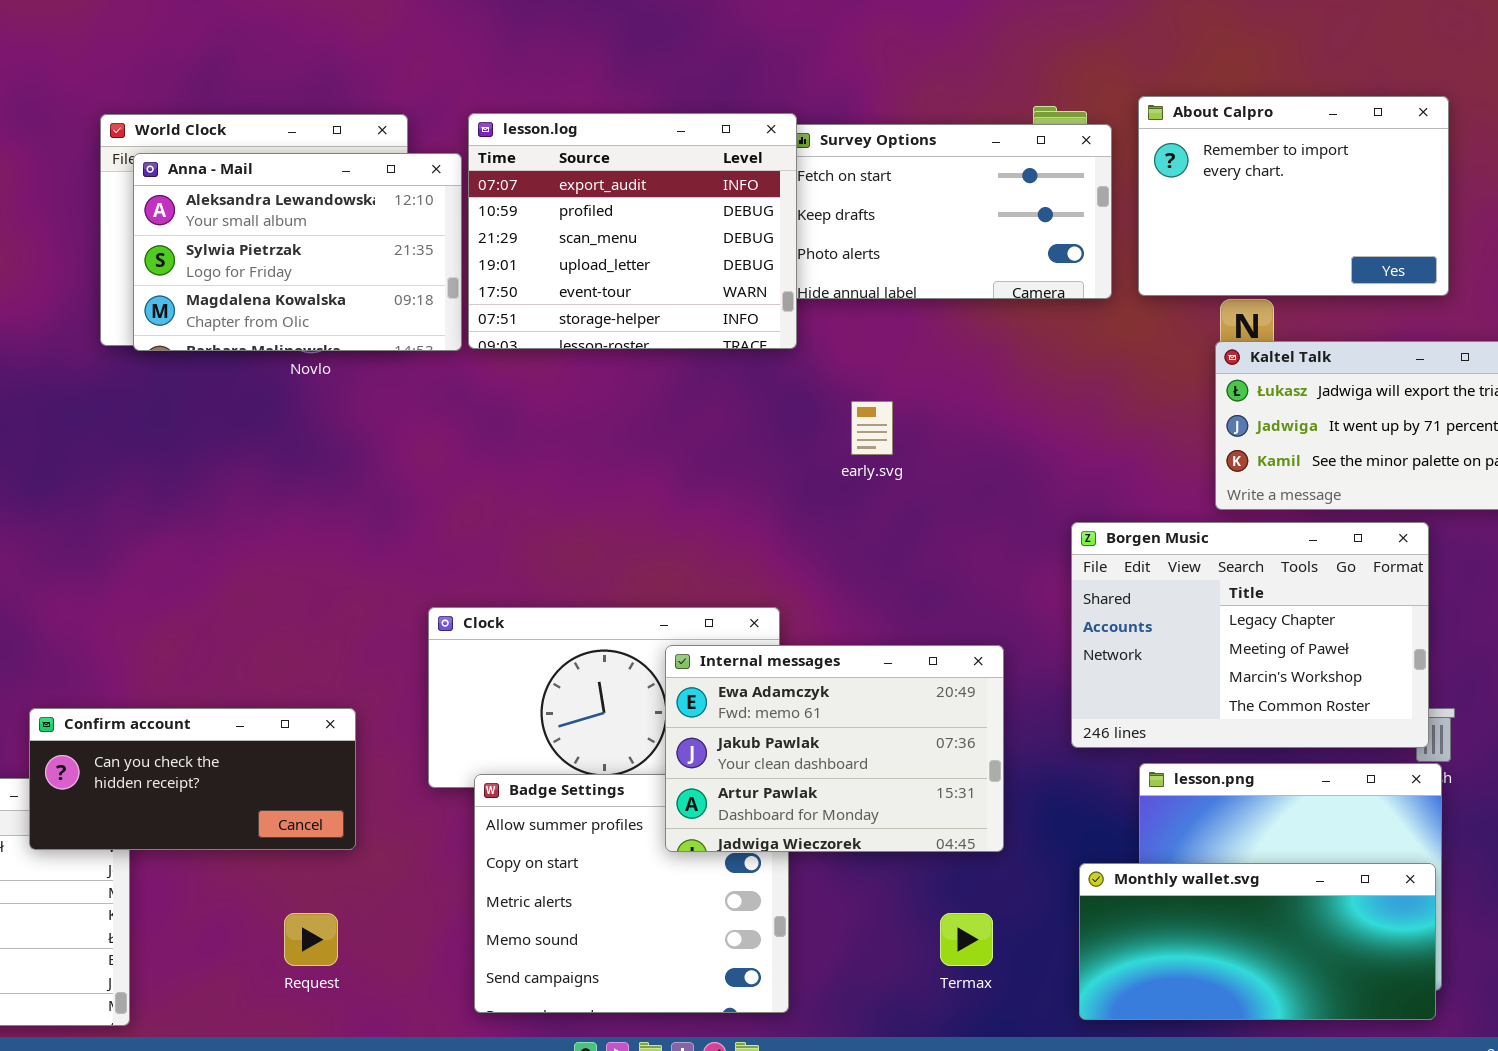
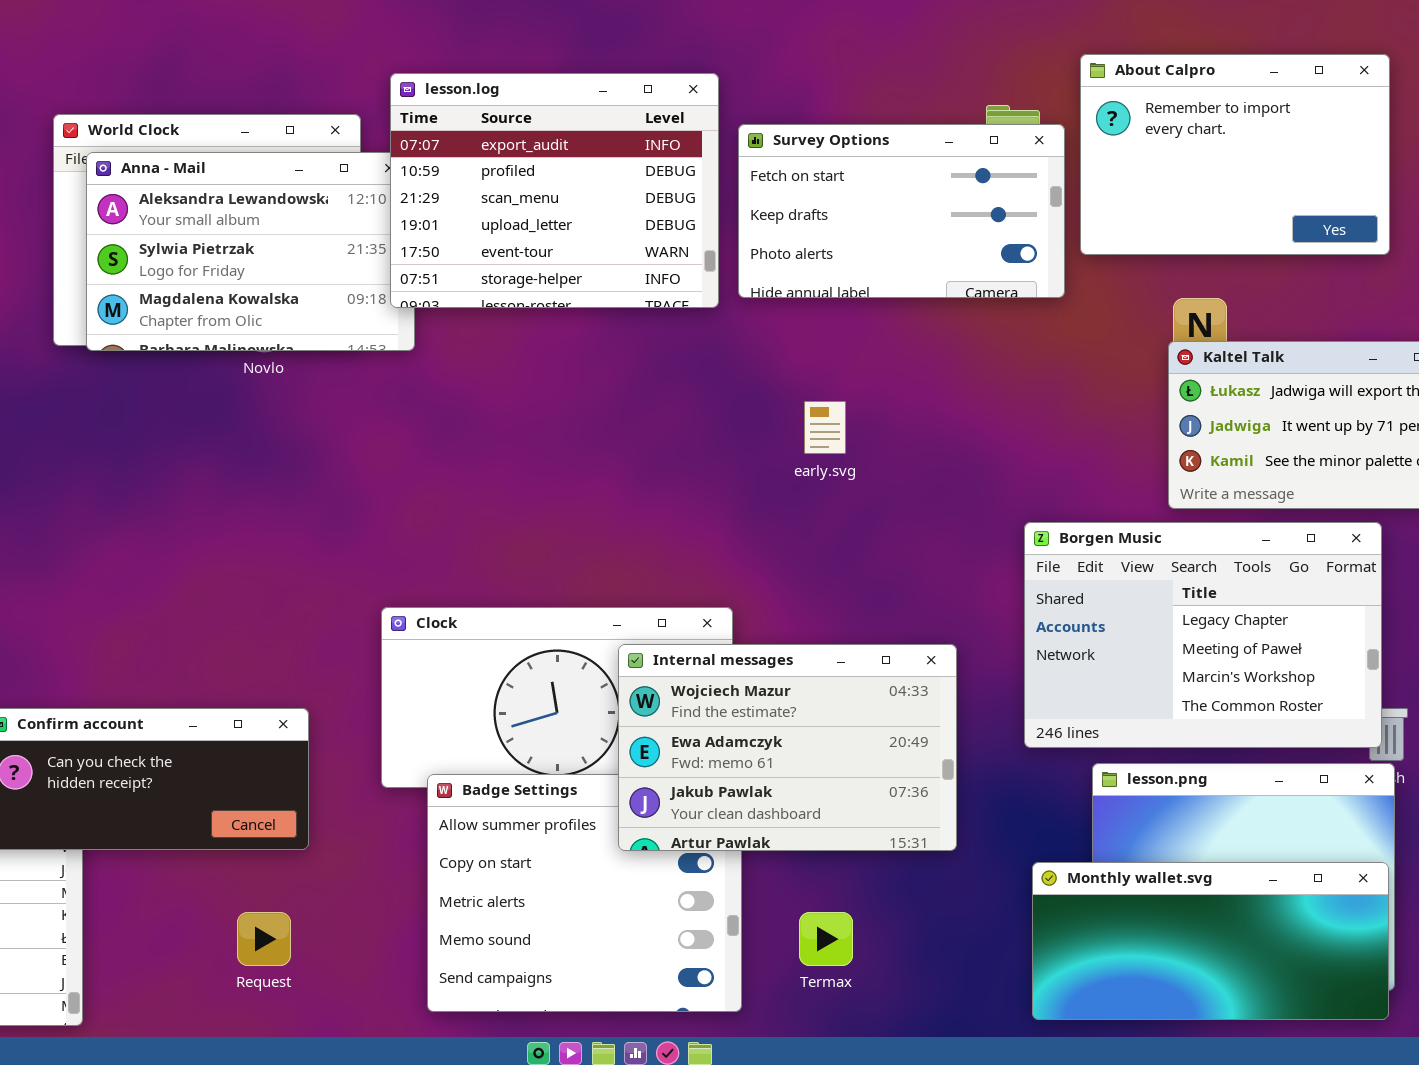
About Calpro: [1138,96,1449,296] -> [1080,54,1390,255], moved
lesson.log: [468,113,797,349] -> [390,73,719,308], moved
Internal messages: [665,645,1004,852] -> [618,644,957,851], scrolled up 1 row
Termax: [940,913,993,966] -> [799,912,853,966], moved

